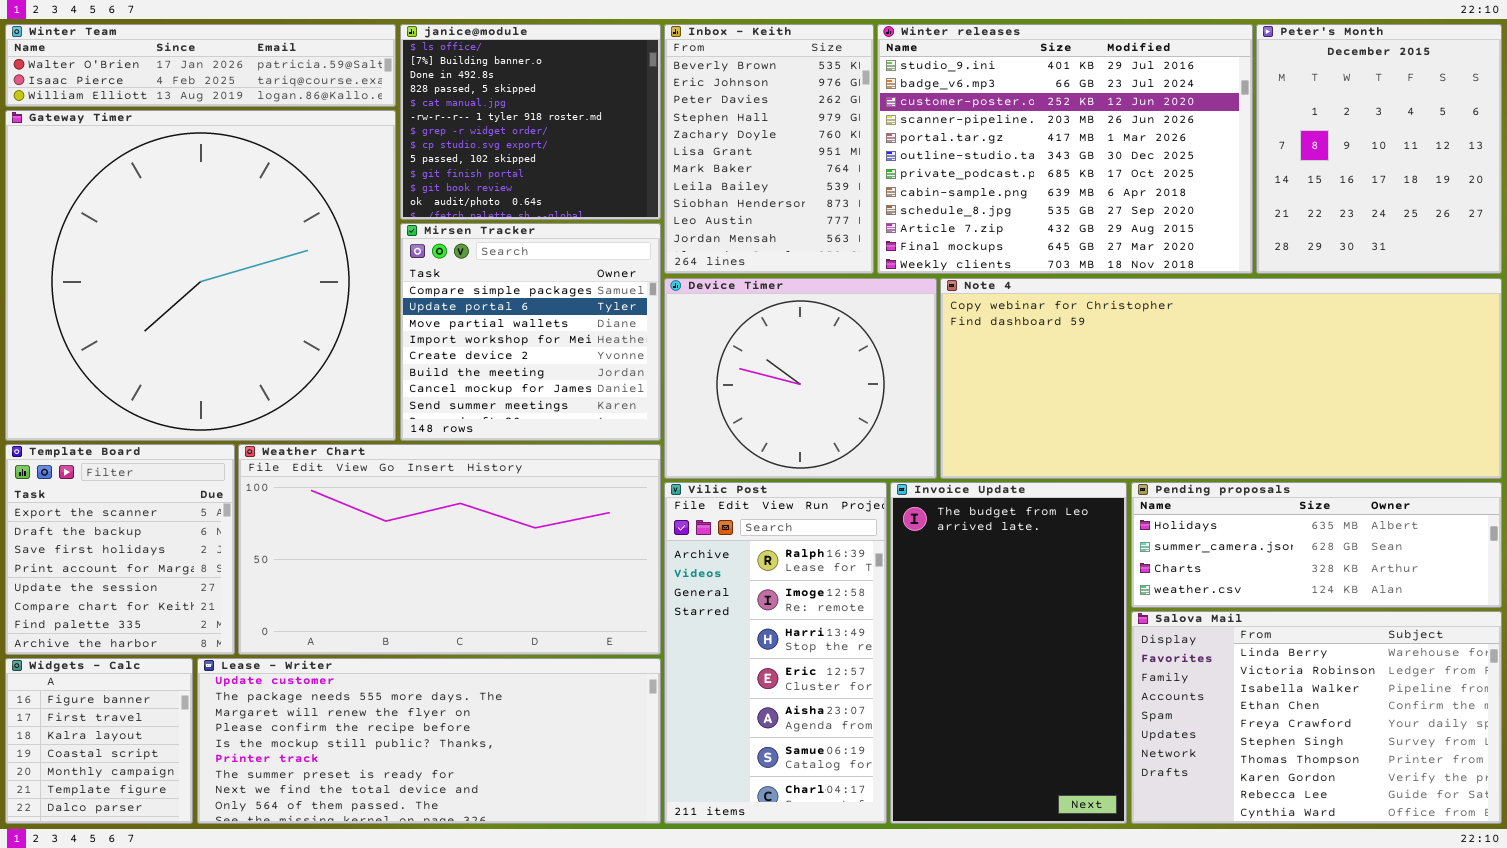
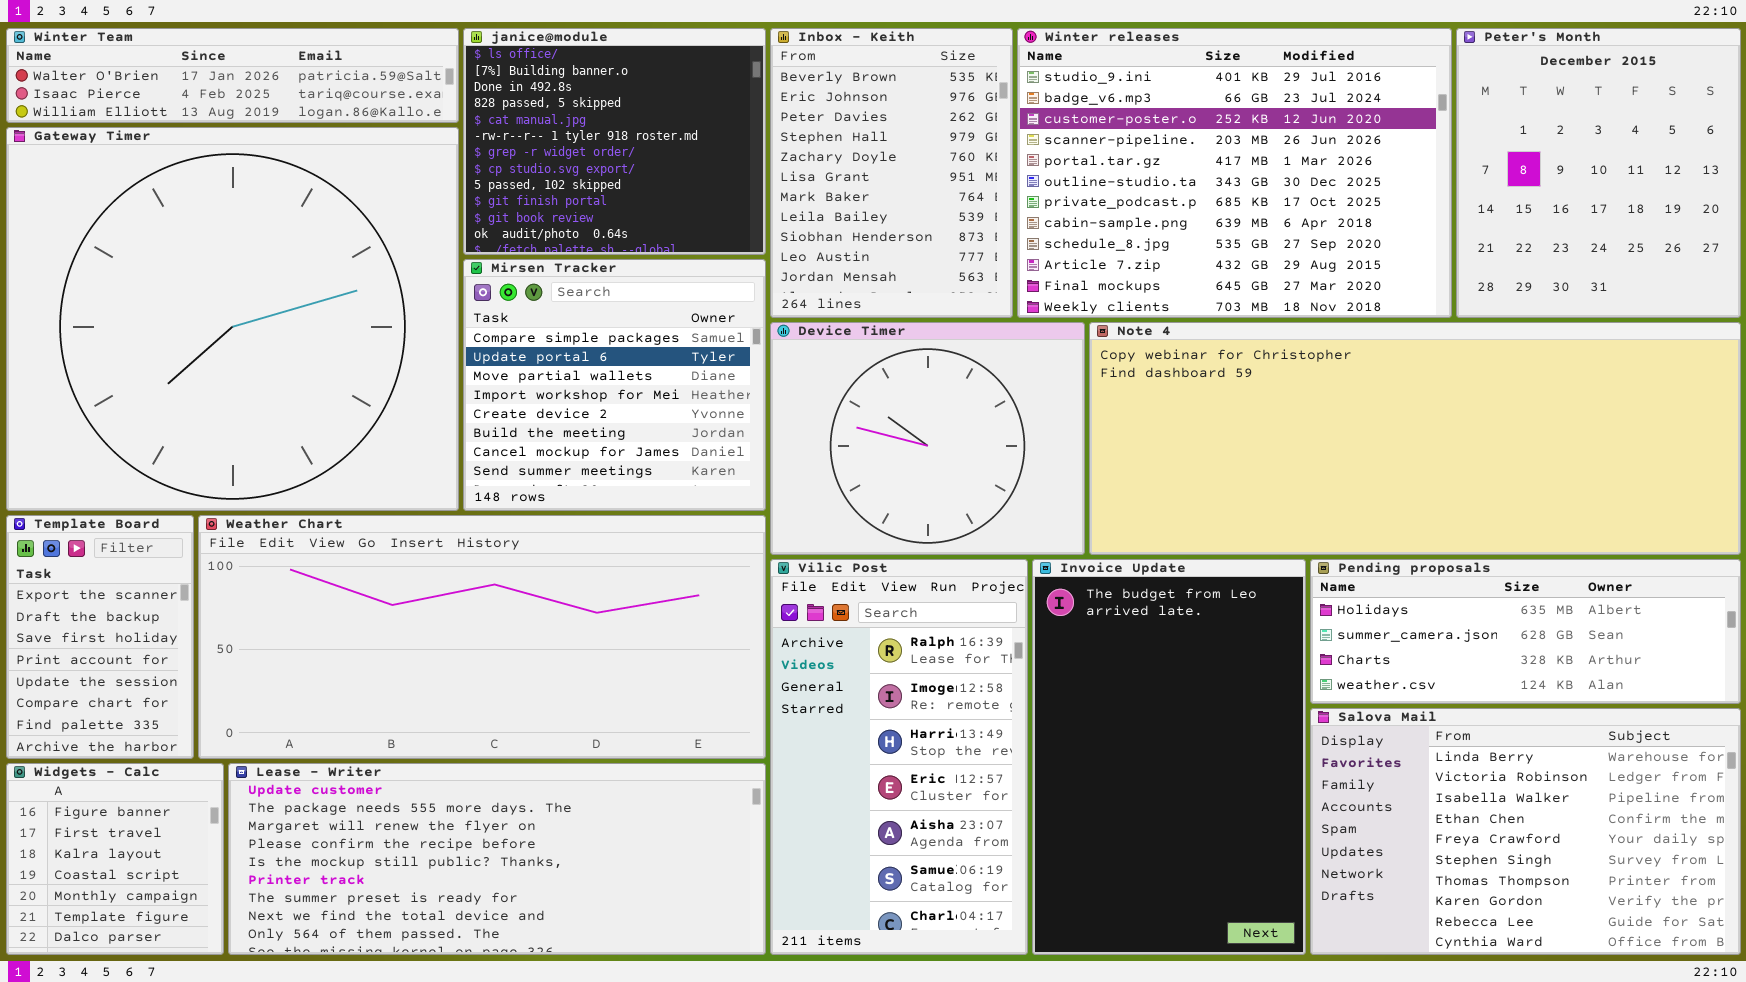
Template Board: [5,444,235,655] -> [6,515,194,759], resized
Weather Chart: [238,444,661,655] -> [198,515,766,759], resized

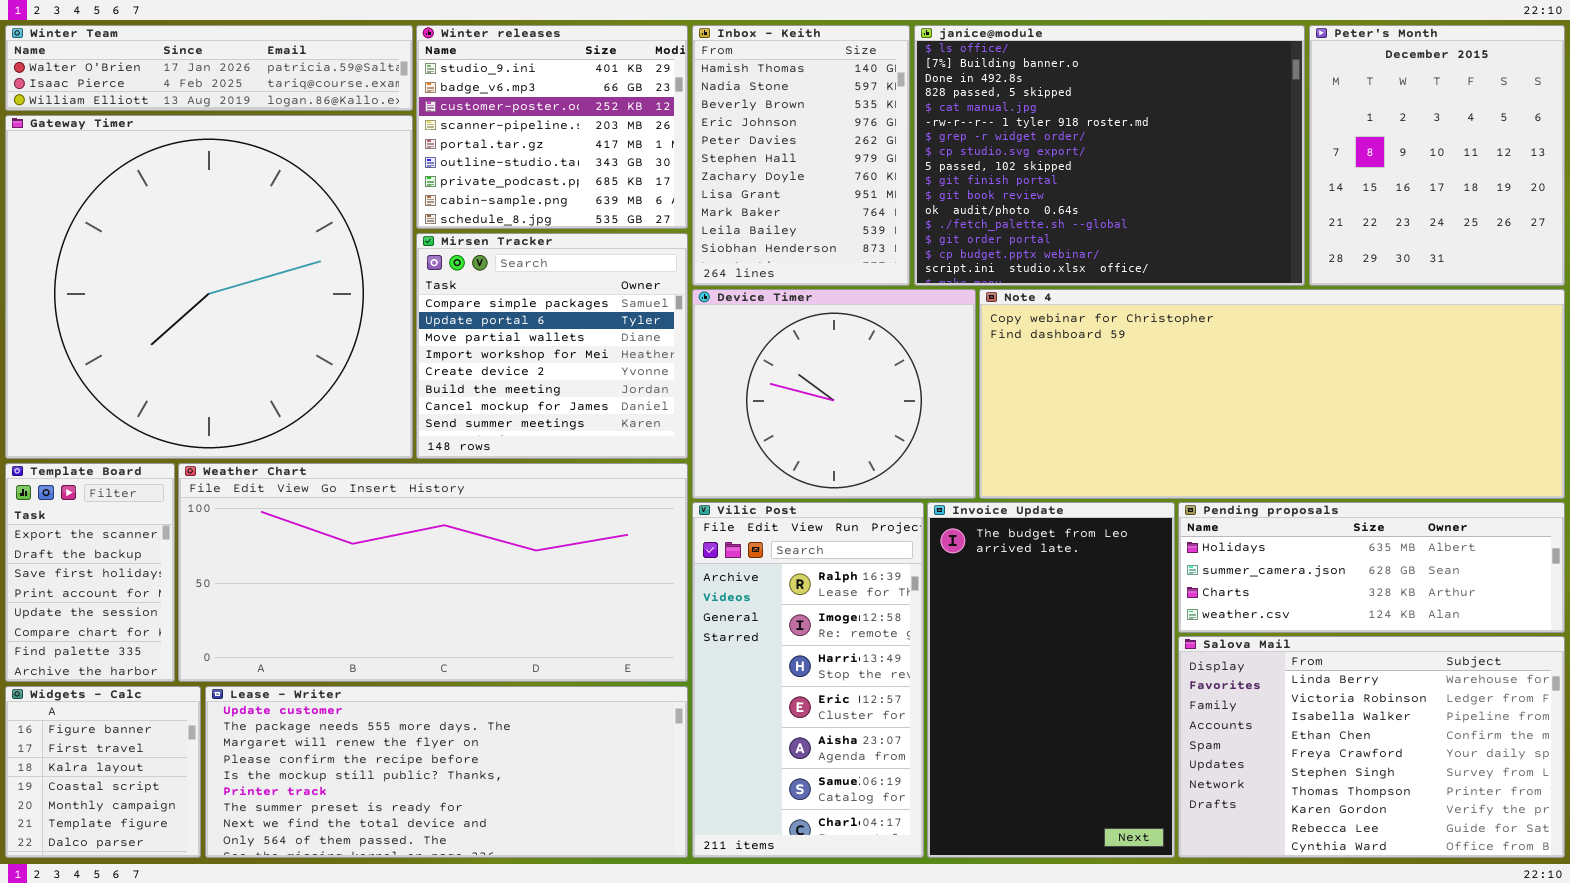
janice@module: [463,28,766,255] -> [914,25,1305,286], moved, resized
Inbox - Keith: [770,28,1013,318] -> [692,25,910,286], scrolled up 2 rows
Winter releases: [1017,28,1452,318] -> [416,25,688,229], moved, resized

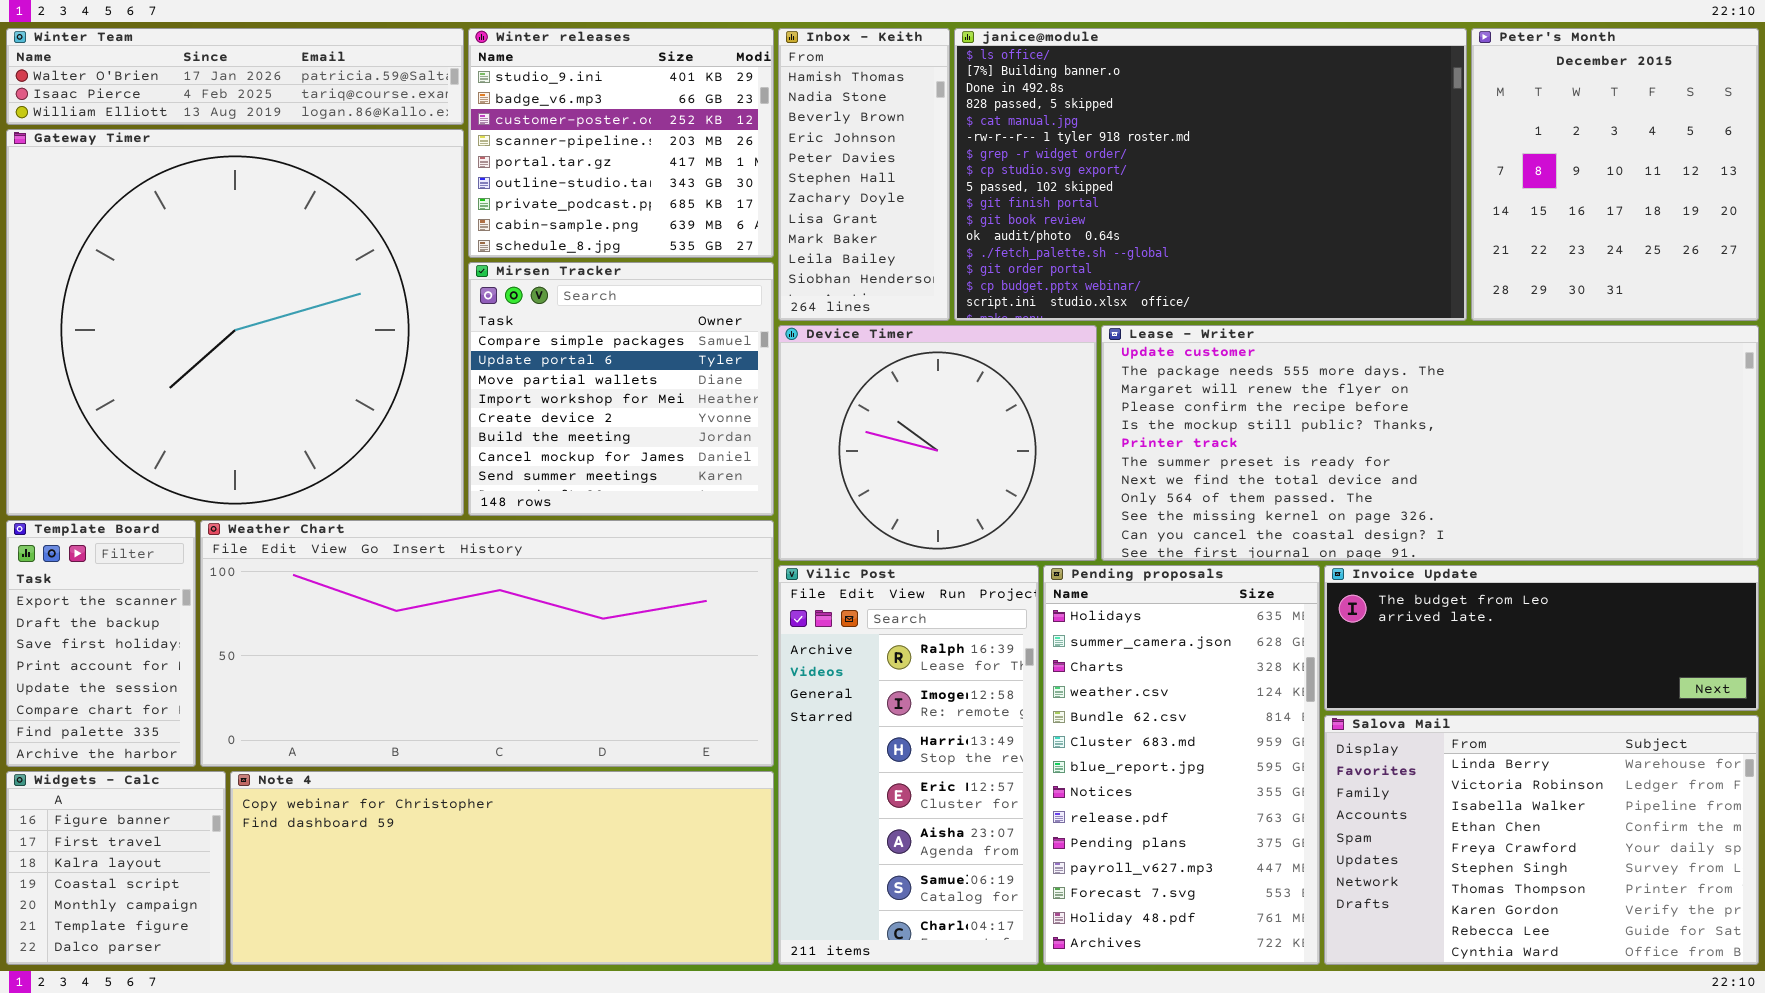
Inbox - Keith: [692,25,910,286] -> [778,28,950,321], resized
janice@module: [914,25,1305,286] -> [954,28,1467,321], resized
Note 4: [979,289,1565,499] -> [230,771,774,965], moved, resized
Invoice Update: [927,502,1175,858] -> [1324,565,1759,711], moved, resized
Pending proposals: [1178,502,1565,633] -> [1043,565,1320,965], moved, resized
Lease - Writer: [205,686,688,858] -> [1101,325,1759,561], moved, resized

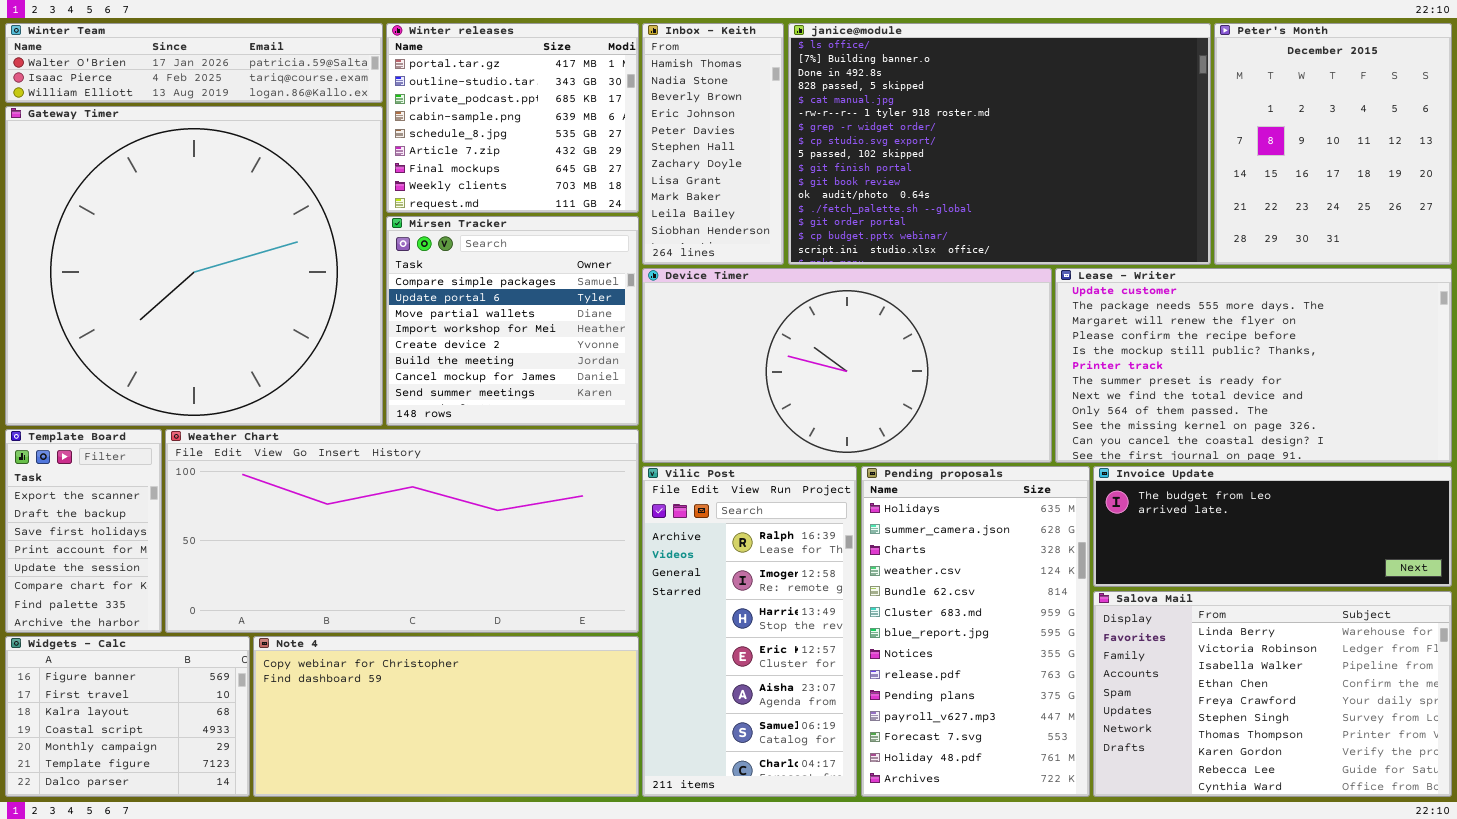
Winter releases: [468,28,774,258] -> [386,23,639,213], scrolled down 4 rows
Device Timer: [778,325,1097,561] -> [642,268,1052,463], resized
Lease - Writer: [1101,325,1759,561] -> [1055,268,1452,463], resized
Widgets - Calc: [6,771,226,965] -> [5,636,250,797], resized
Note 4: [230,771,774,965] -> [253,636,639,797], resized

